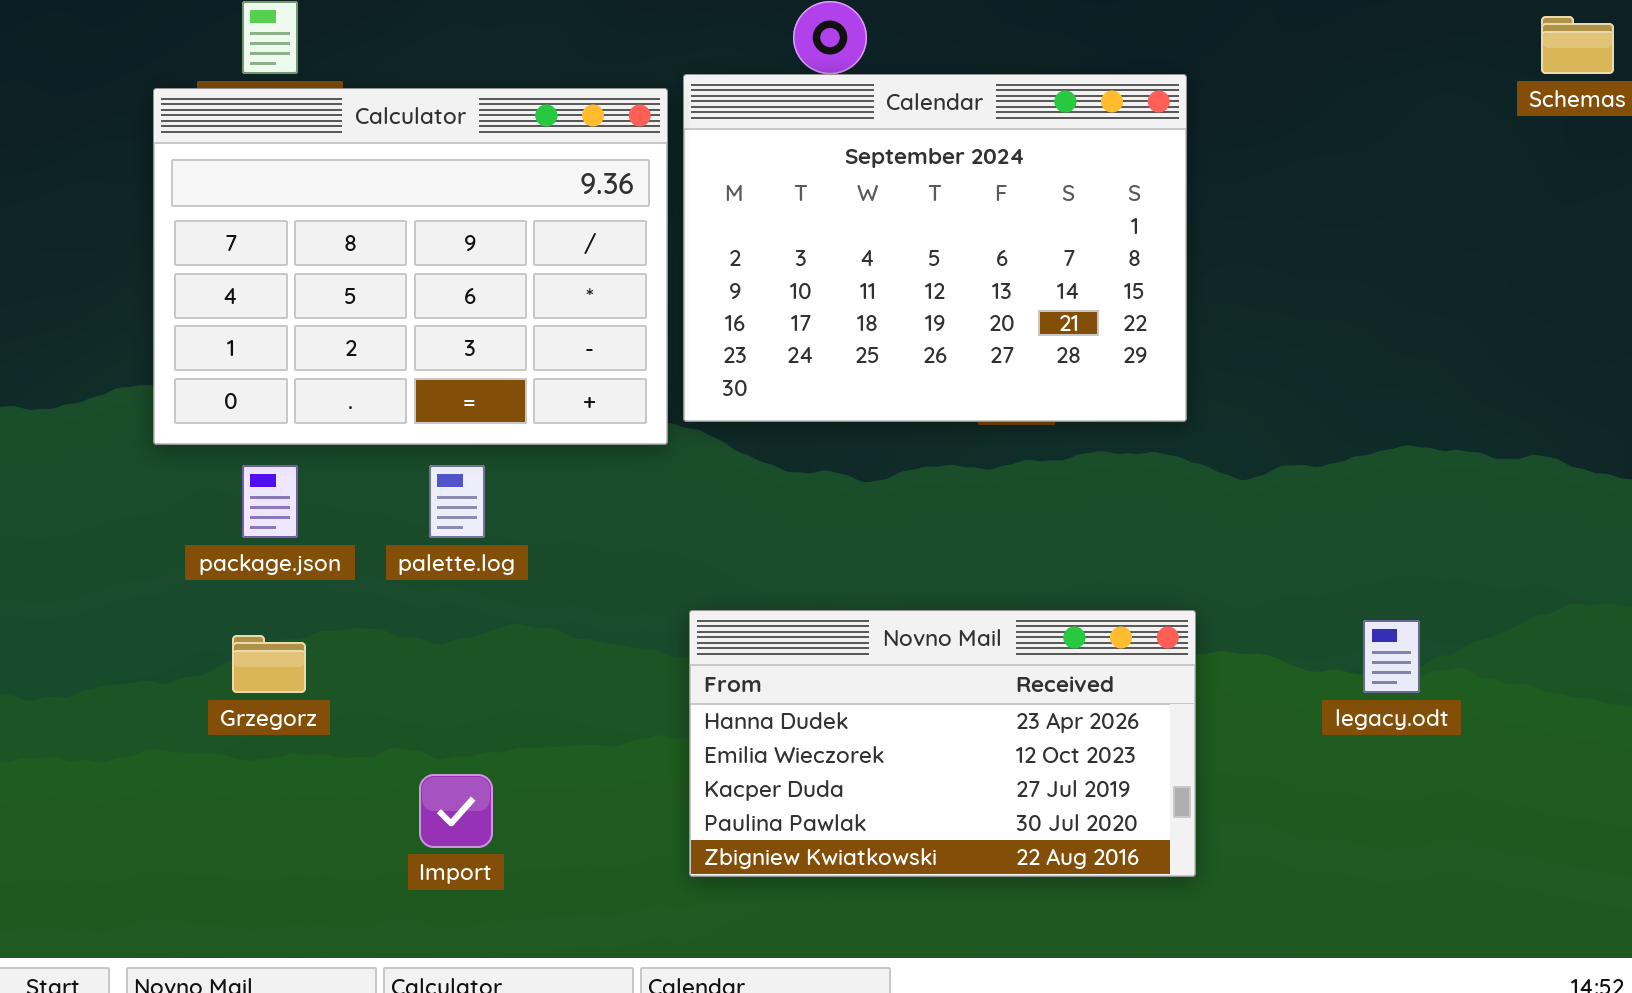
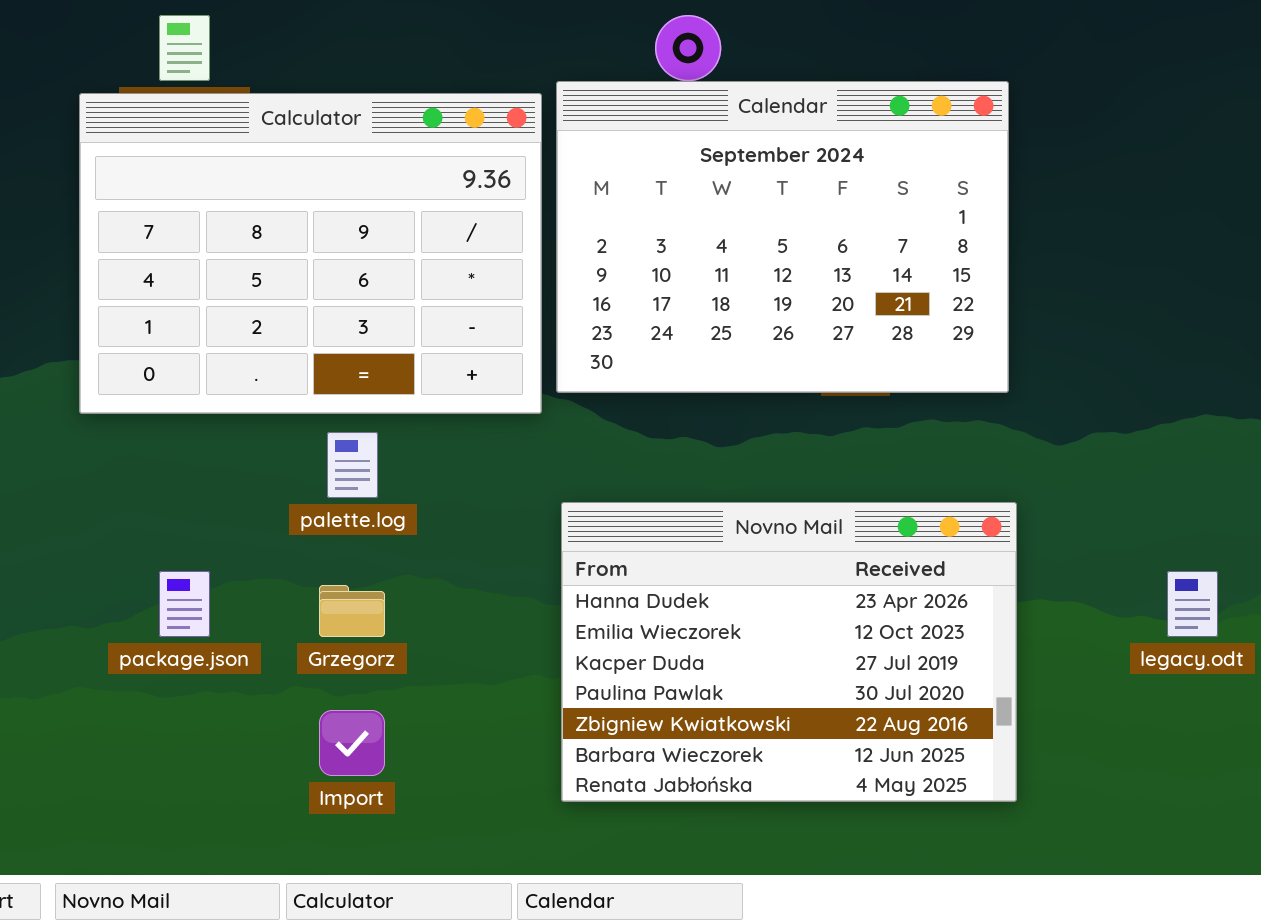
package.json: [242,465,298,538] -> [159,571,210,637], moved
Novno Mail: [689,610,1196,877] -> [561,502,1017,802], resized
Grzegorz: [232,635,306,693] -> [319,585,385,637], moved

